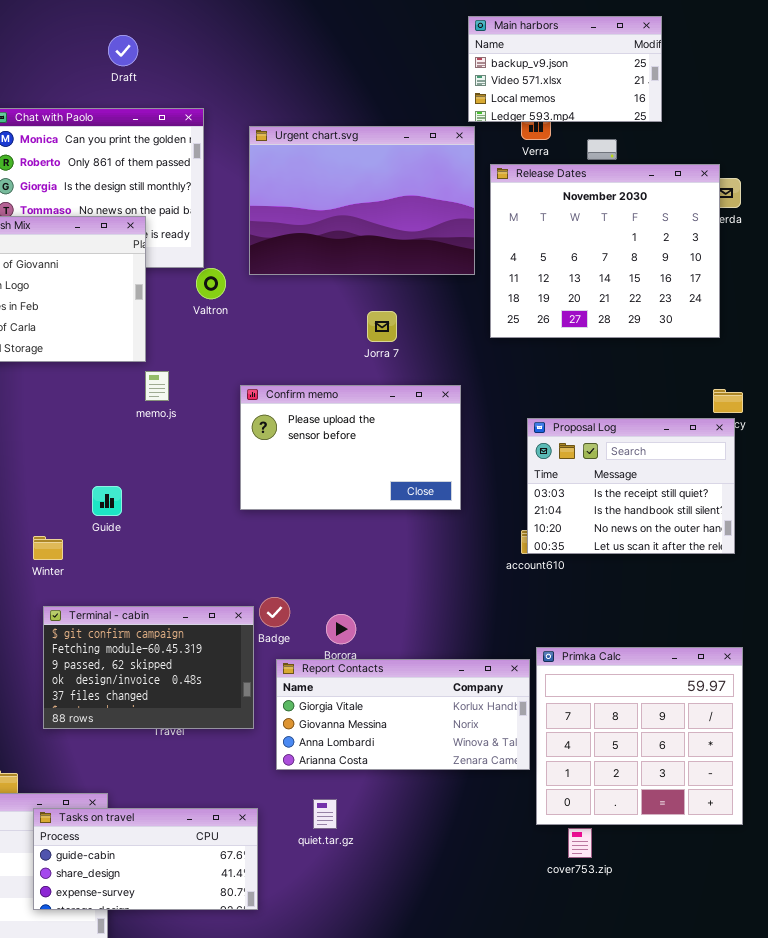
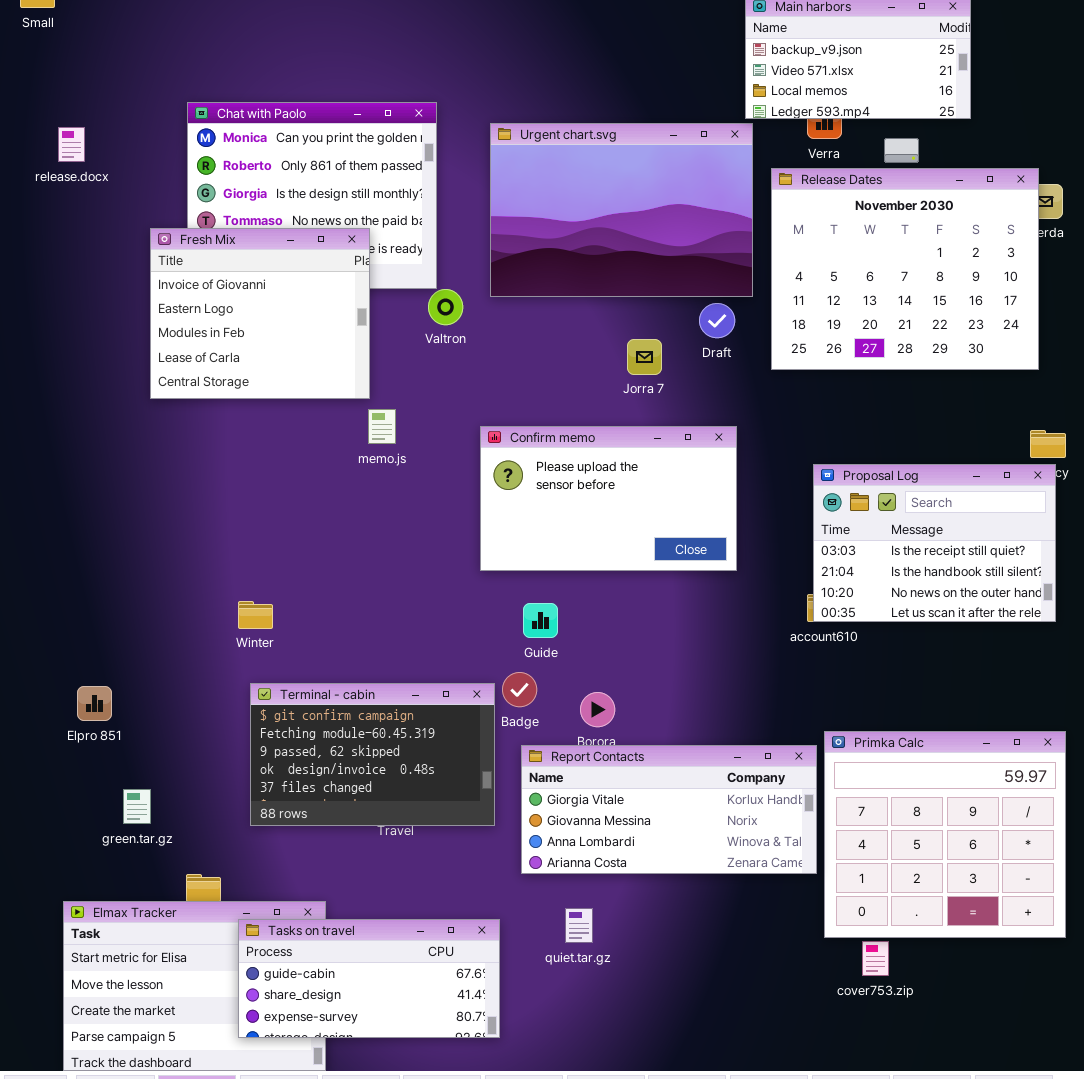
Draft: [108,35,138,66] -> [699,303,735,338], moved
Guide: [92,486,122,516] -> [523,603,558,638], moved

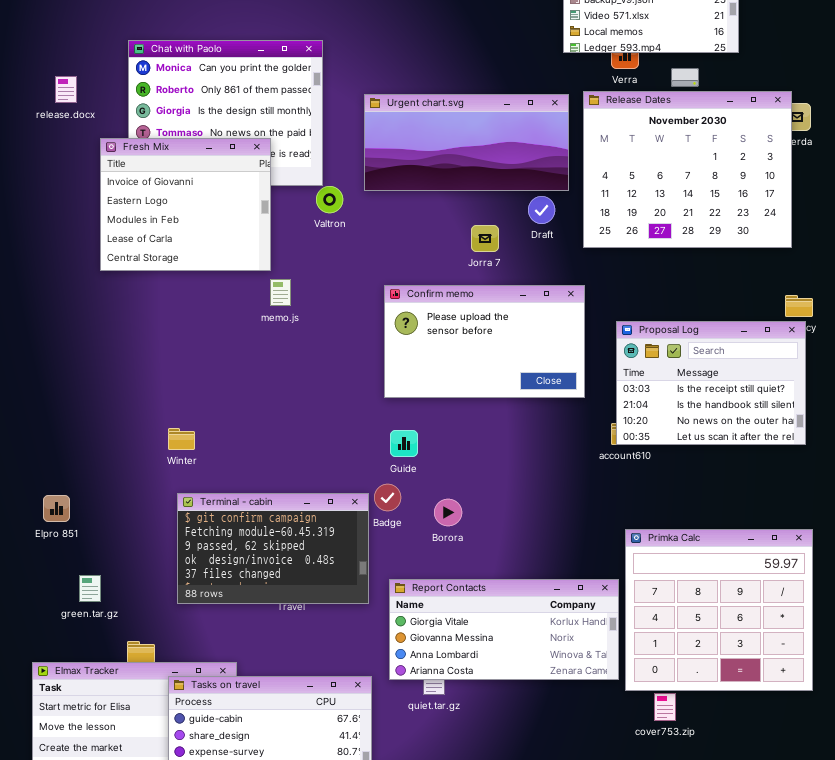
Urgent chart.svg: [490,123,753,297] -> [364,94,569,191], resized
release.docx: [58,127,85,162] -> [55,76,77,103], moved
Confirm memo: [480,426,737,571] -> [384,285,585,398], moved
Report Contacts: [521,745,817,874] -> [389,579,619,680], moved

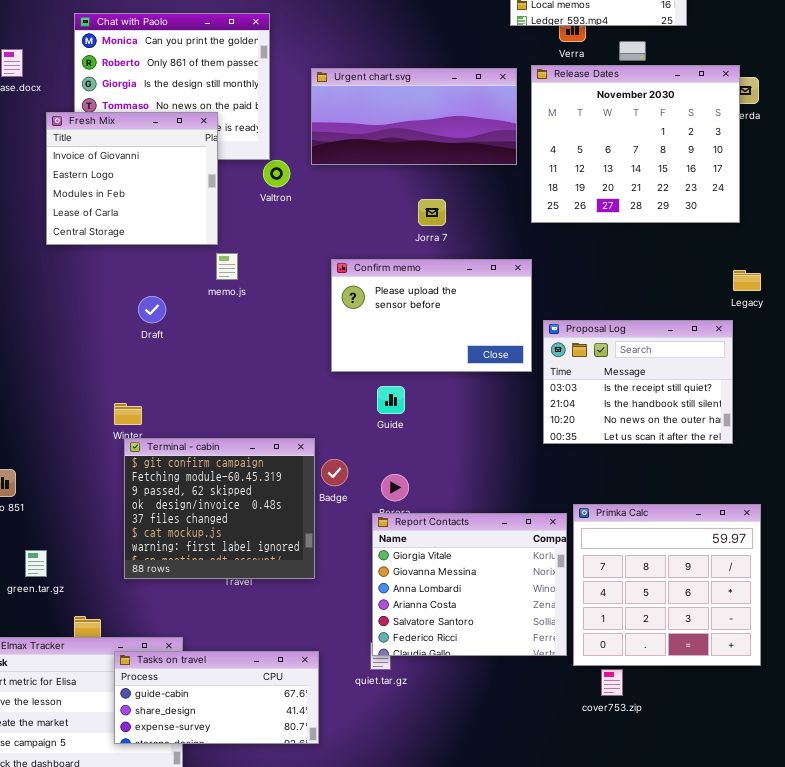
Draft: [528,196,555,224] -> [138,296,166,323], moved
Proposal Log: [616,321,806,445] -> [543,320,733,444], moved
Guide: [390,430,418,457] -> [377,386,405,414], moved
Terminal - cabin: [177,493,369,604] -> [124,438,315,579], resized
Report Contacts: [389,579,619,680] -> [372,513,567,656], resized

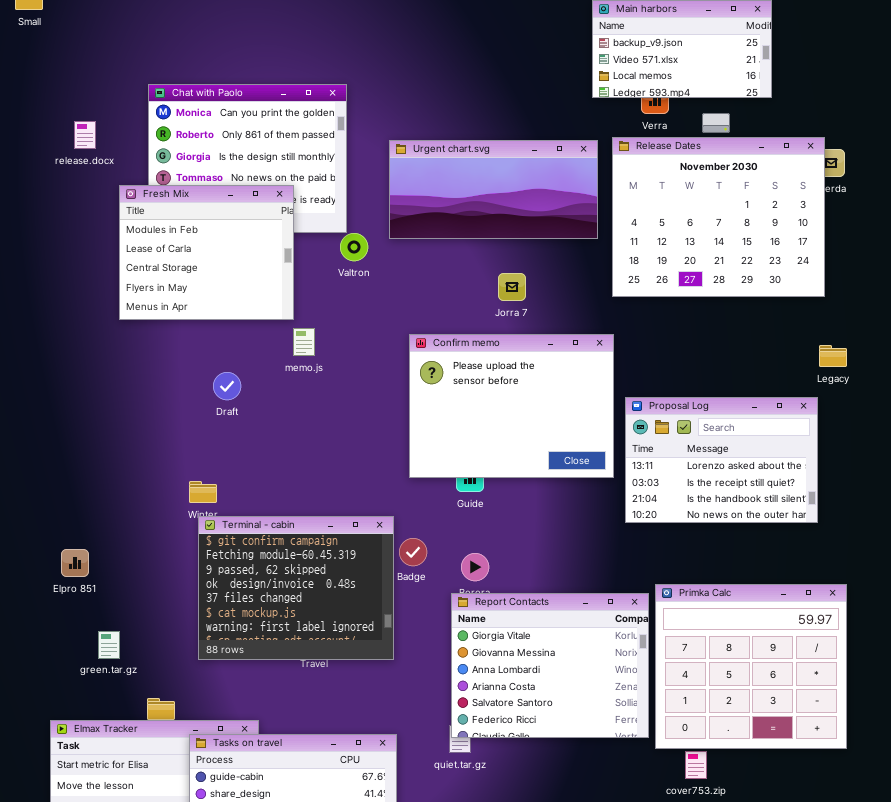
Fresh Mix: [46,112,218,245] -> [119,185,294,320], scrolled down 2 rows
Confirm memo: [331,259,532,372] -> [409,334,614,478], resized
Proposal Log: [543,320,733,444] -> [625,397,818,523], scrolled up 1 row

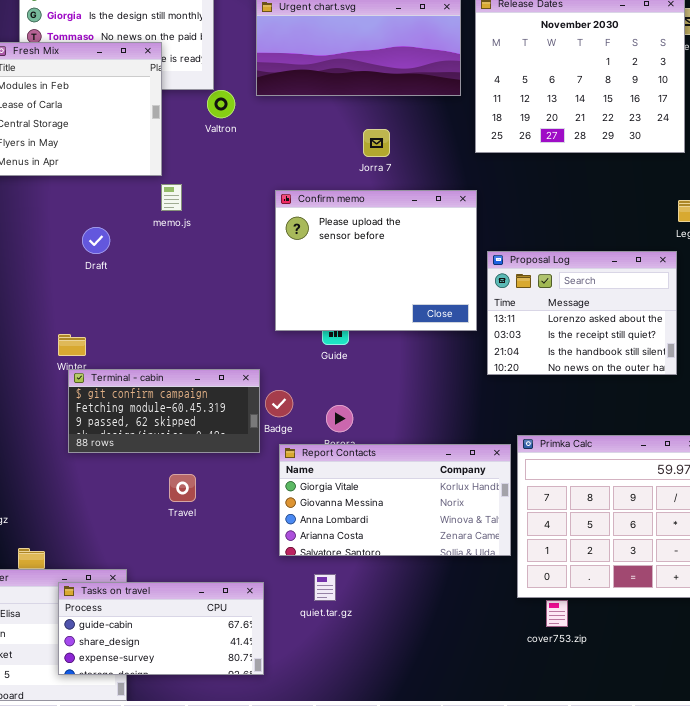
Terminal - cabin: [198,516,394,660] -> [68,369,260,453], resized
Report Contacts: [451,593,649,738] -> [279,444,511,556], resized

